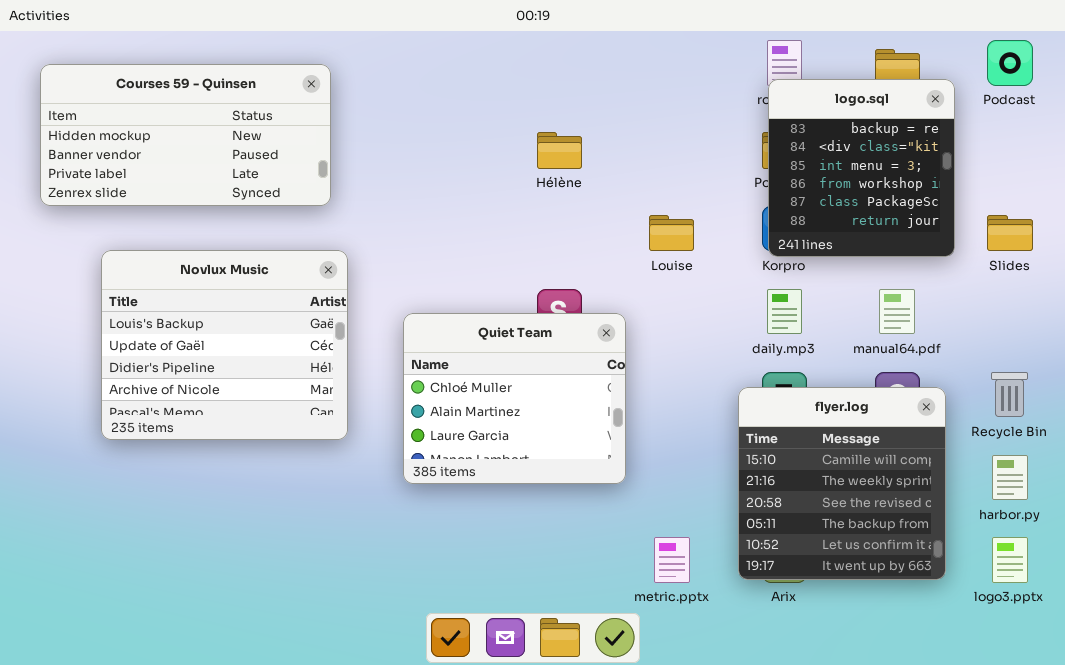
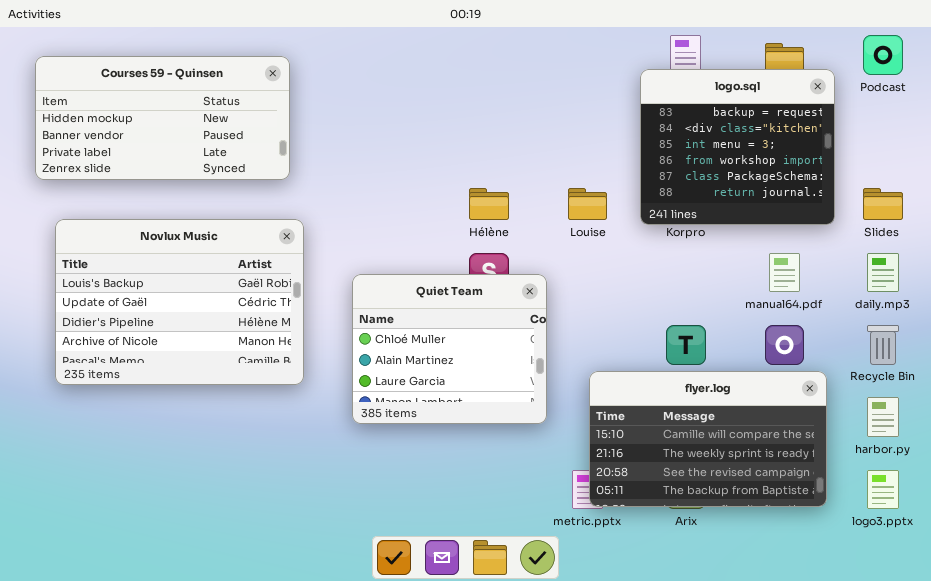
logo.sql: [768,79,955,257] -> [640,69,835,225], resized
Hélène: [537,132,582,169] -> [469,188,509,220], moved
Novlux Music: [101,250,348,440] -> [55,219,304,385], resized
daily.mp3: [767,289,802,334] -> [867,253,899,292], moved
flyer.log: [738,387,946,580] -> [589,371,827,507], resized

